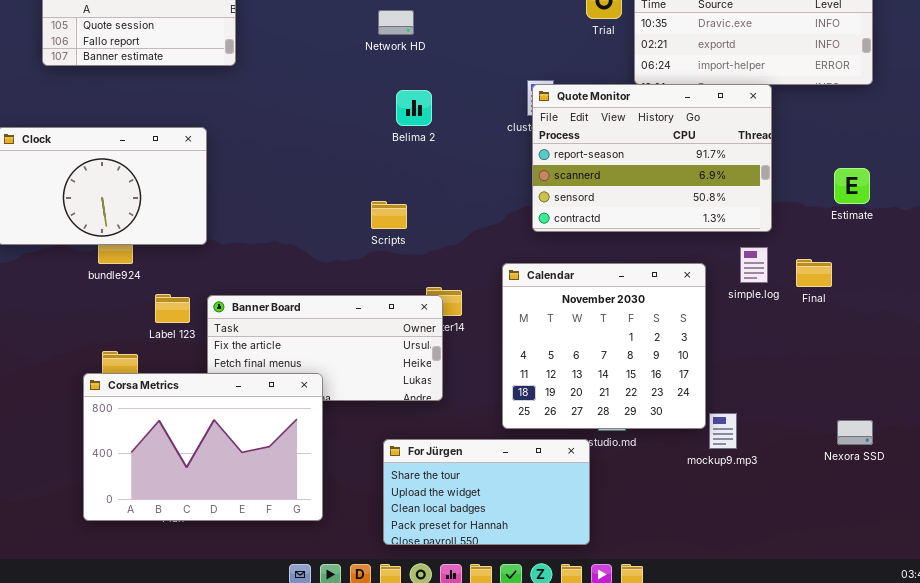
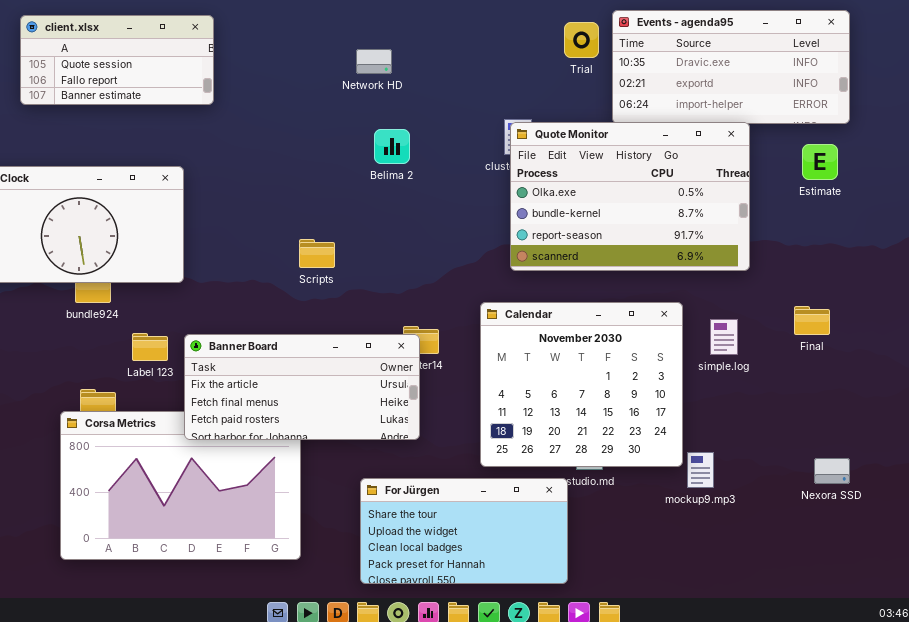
Quote Monitor: [532,84,772,232] -> [510,122,750,271], scrolled up 2 rows
Estimate: [834,168,870,204] -> [802,144,838,180], moved
Scripts: [371,201,407,229] -> [299,239,335,268], moved
simple.log: [740,247,768,283] -> [710,319,738,355], moved
Final: [796,259,832,287] -> [794,306,830,335], moved
Banner Board: [207,295,443,401] -> [184,334,420,440], raised

